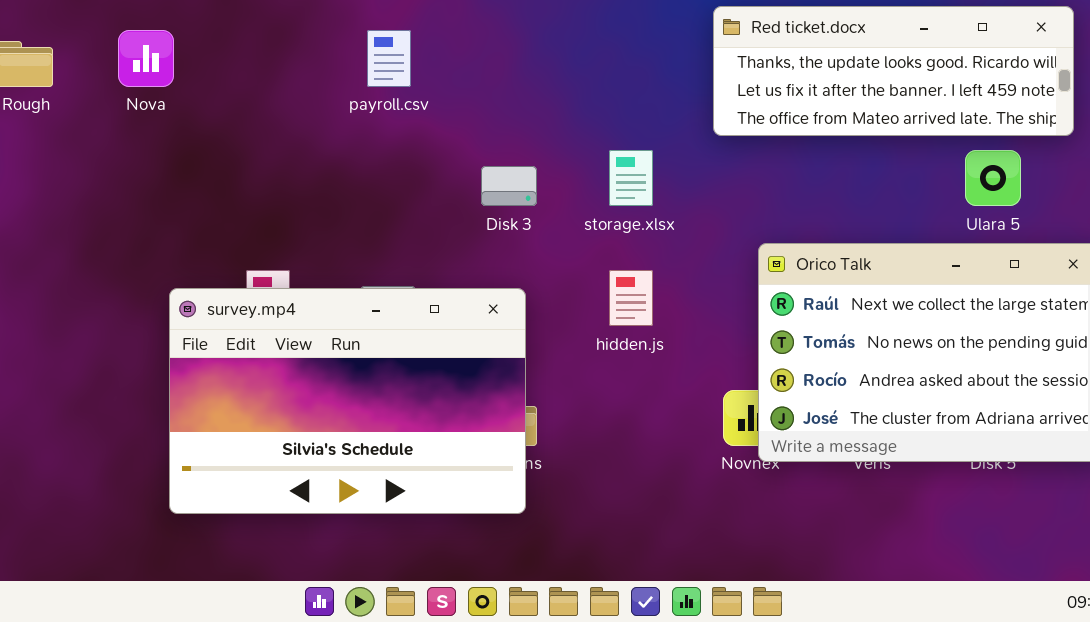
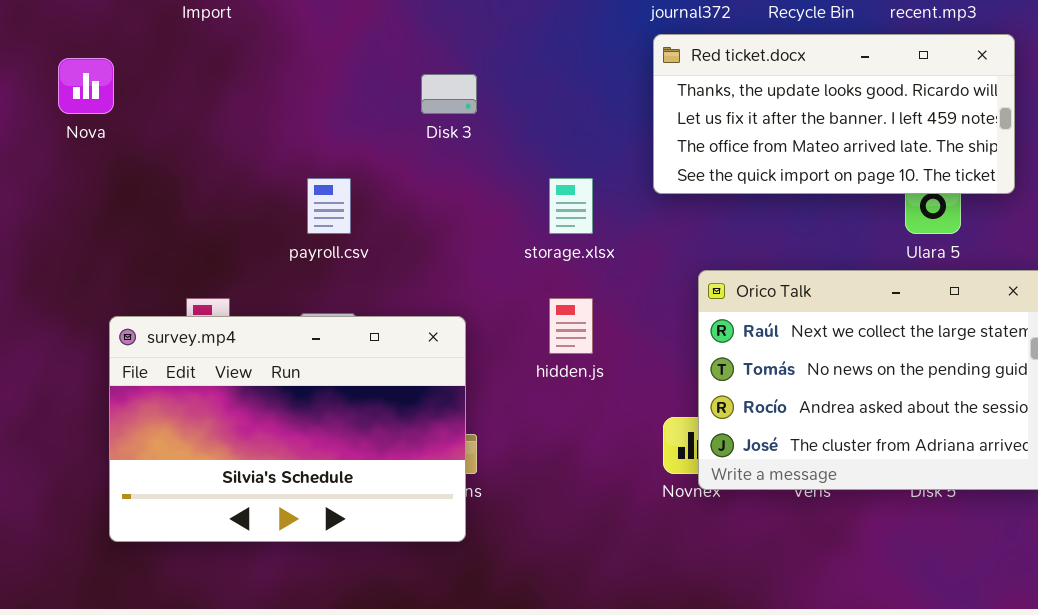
Red ticket.docx: [713,6,1074,136] -> [653,34,1015,194], resized
payroll.csv: [367,30,411,87] -> [307,178,351,234], moved
Disk 3: [481,166,537,206] -> [421,74,477,114], moved

